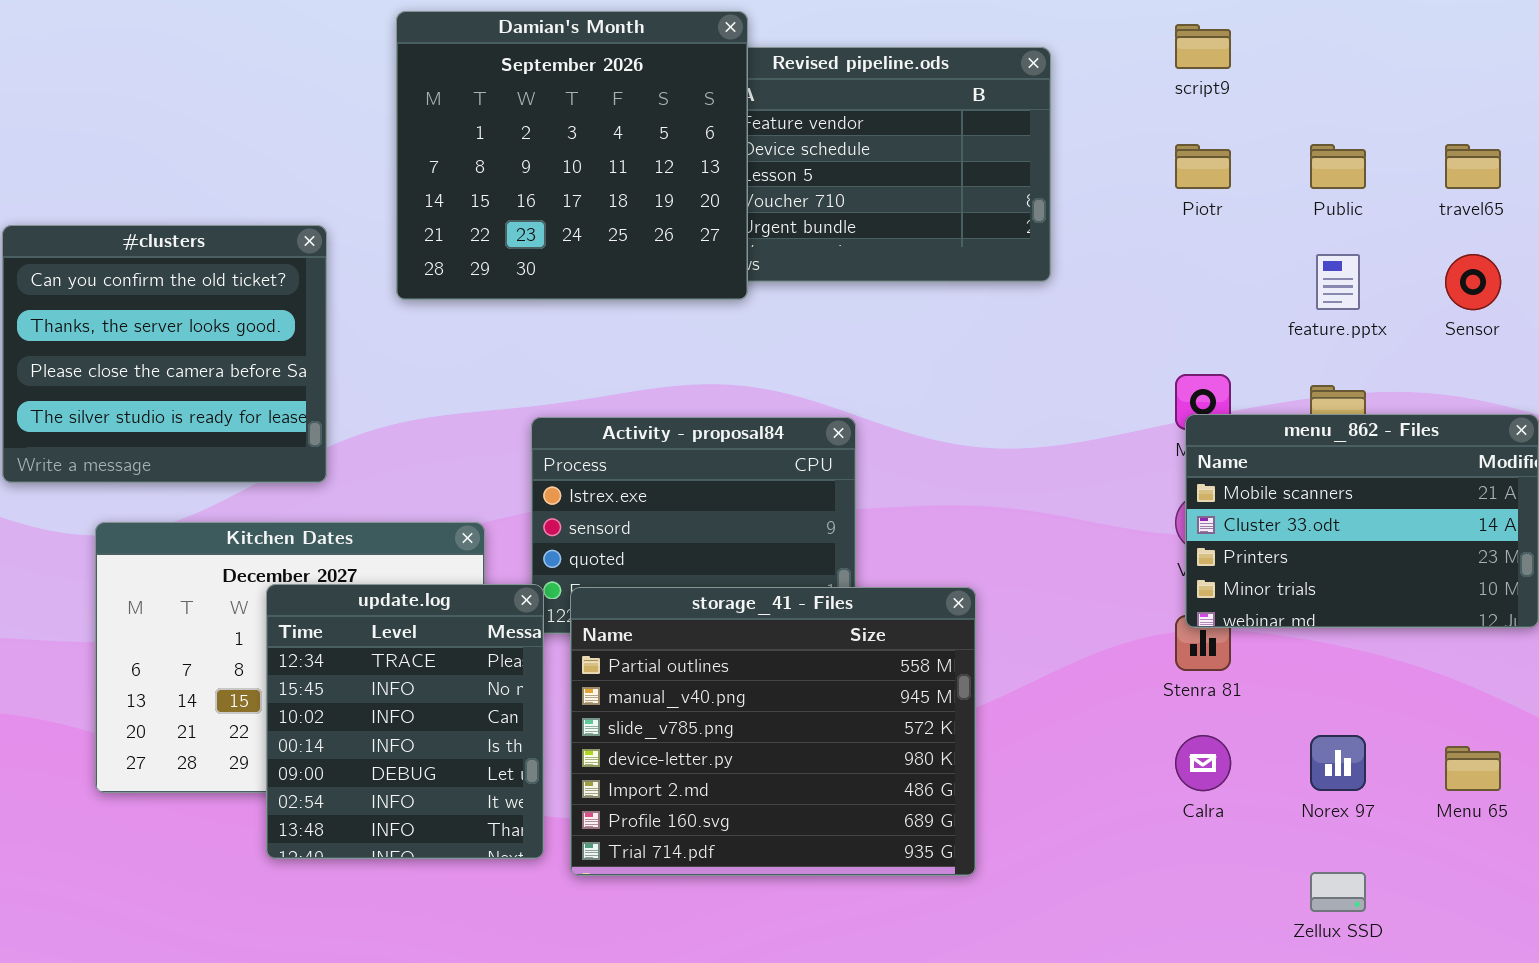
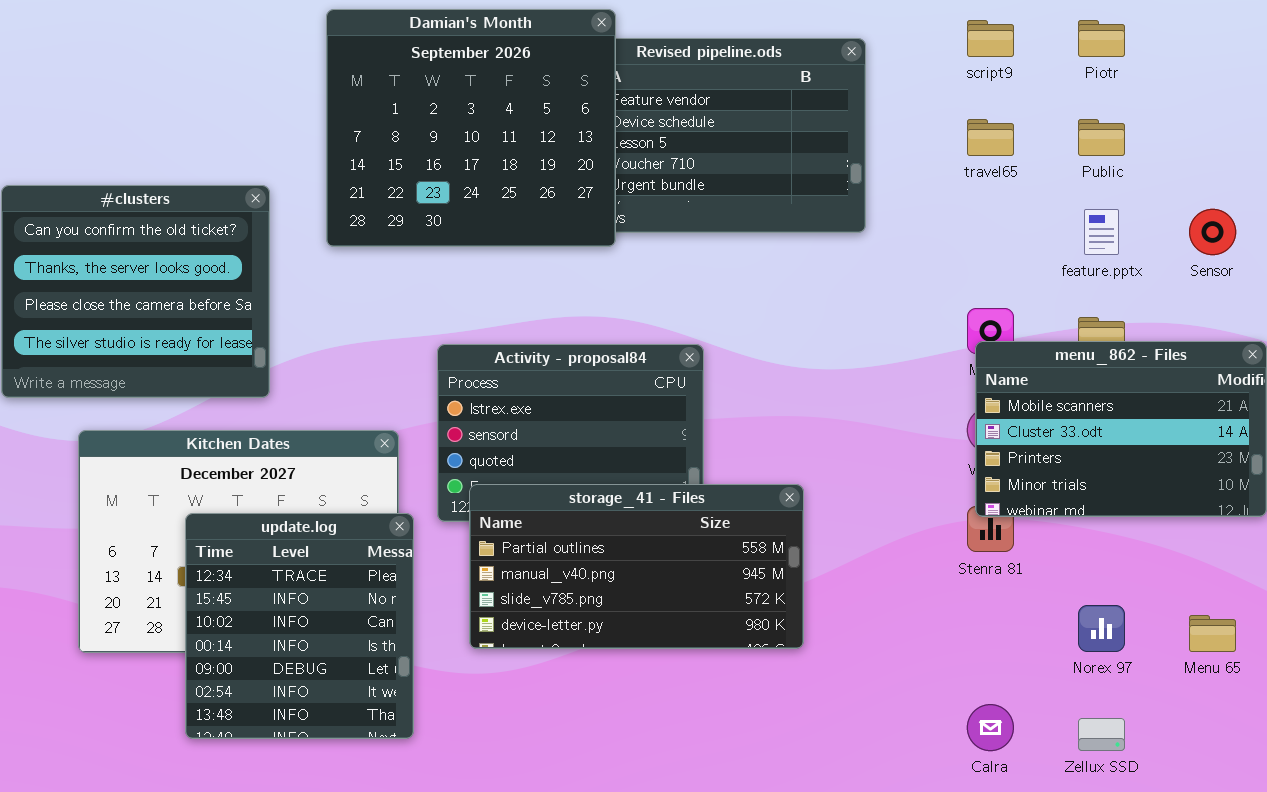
Piotr: [1175,144,1231,189] -> [1078,20,1125,57], moved
travel65: [1445,144,1501,189] -> [967,119,1014,156], moved
update.log: [266,584,544,859] -> [185,513,414,739], moved
storage_41 - Files: [570,587,976,876] -> [469,484,804,649], resized
Calra: [1175,735,1231,791] -> [967,704,1014,751], moved

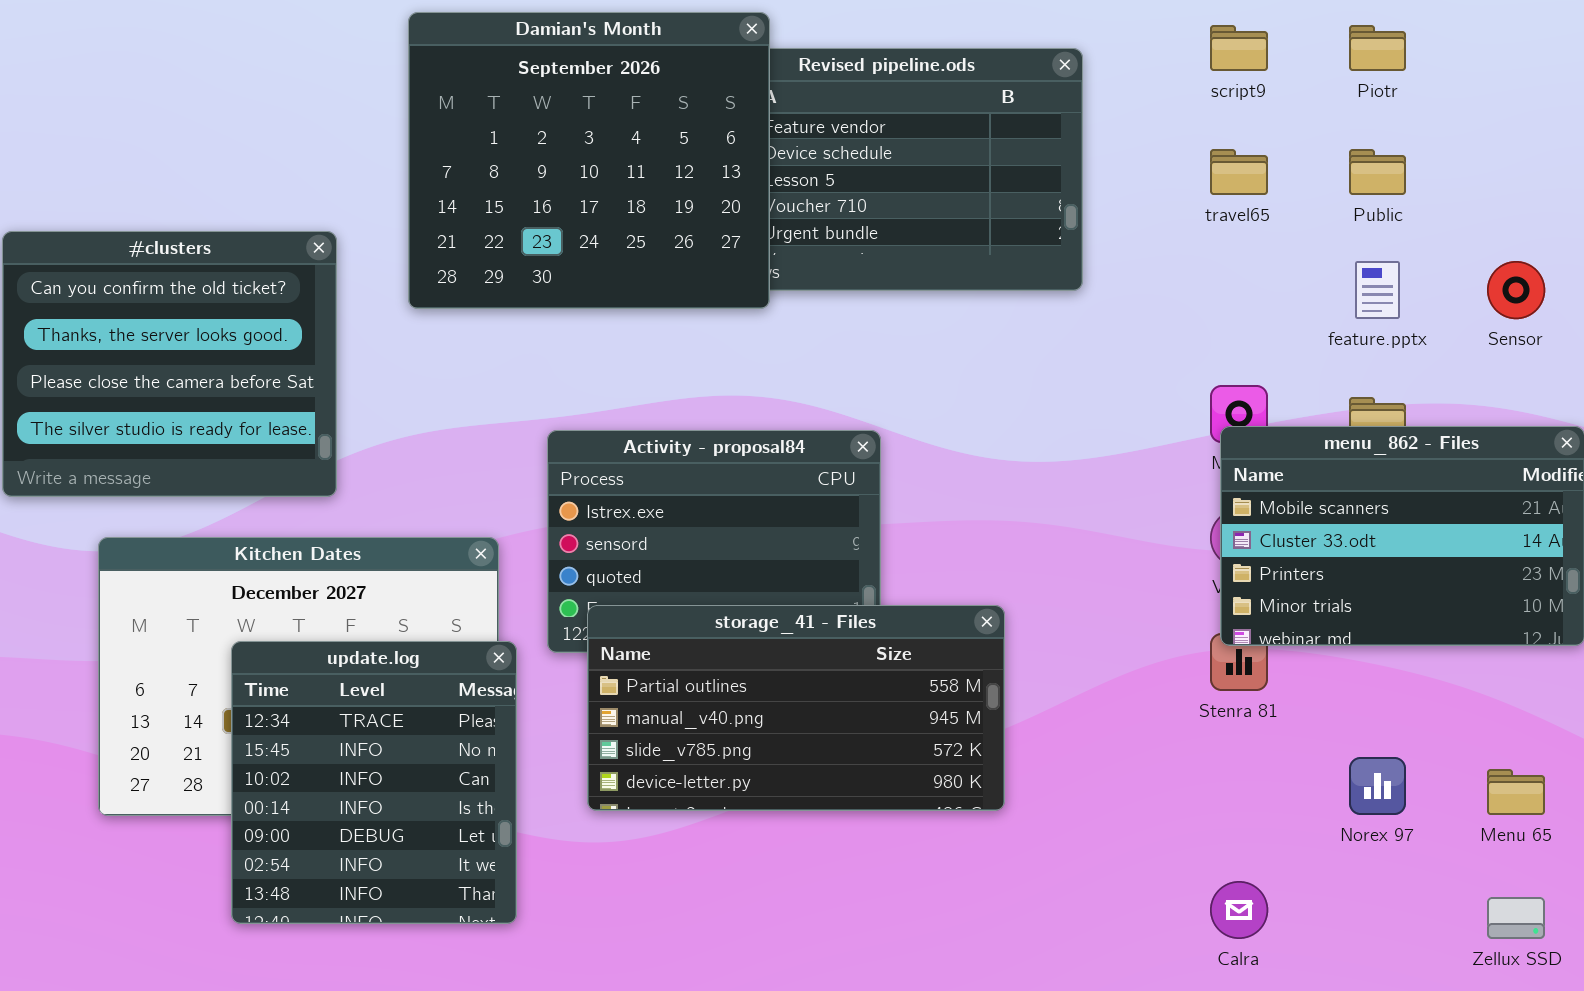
Zellux SSD: [1078,718,1125,751] -> [1487,897,1545,939], moved

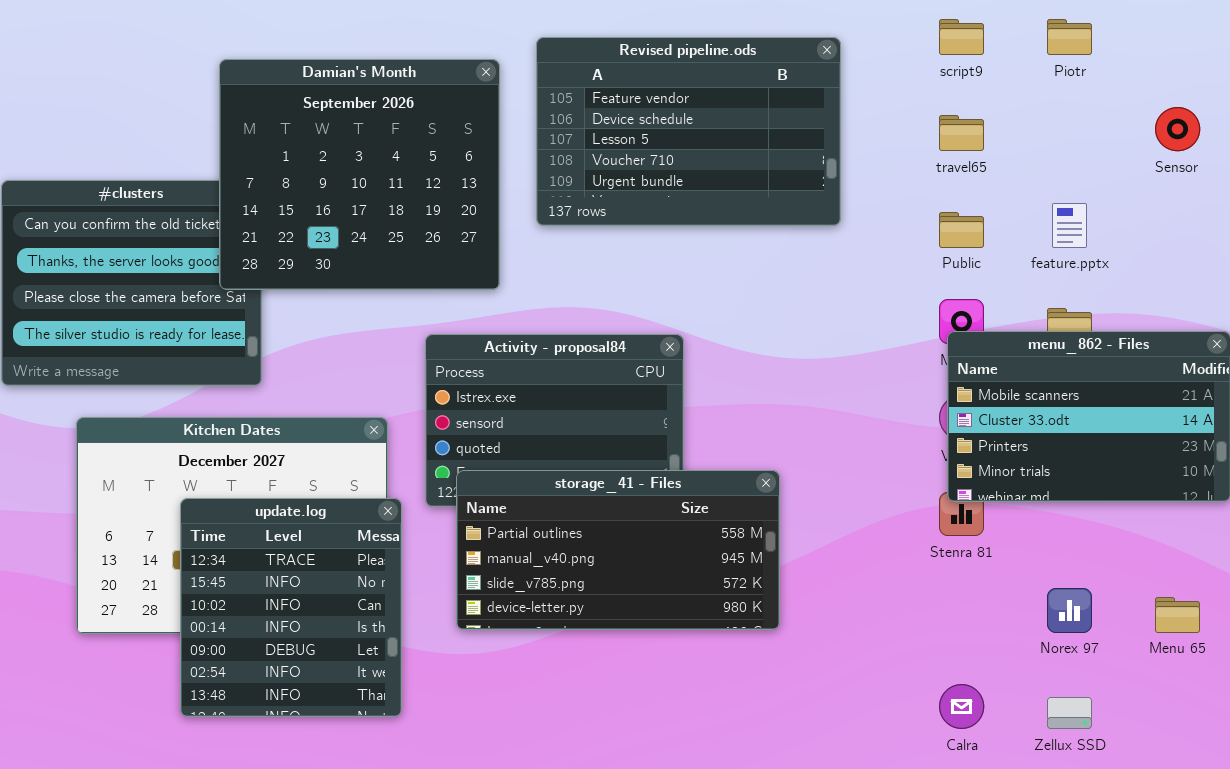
Damian's Month: [408,12,770,309] -> [219,59,500,290], moved
Public: [1349,149,1406,195] -> [939,212,984,248], moved
Sensor: [1487,261,1545,319] -> [1155,107,1200,151], moved
Zellux SSD: [1487,897,1545,939] -> [1047,697,1092,729], moved

